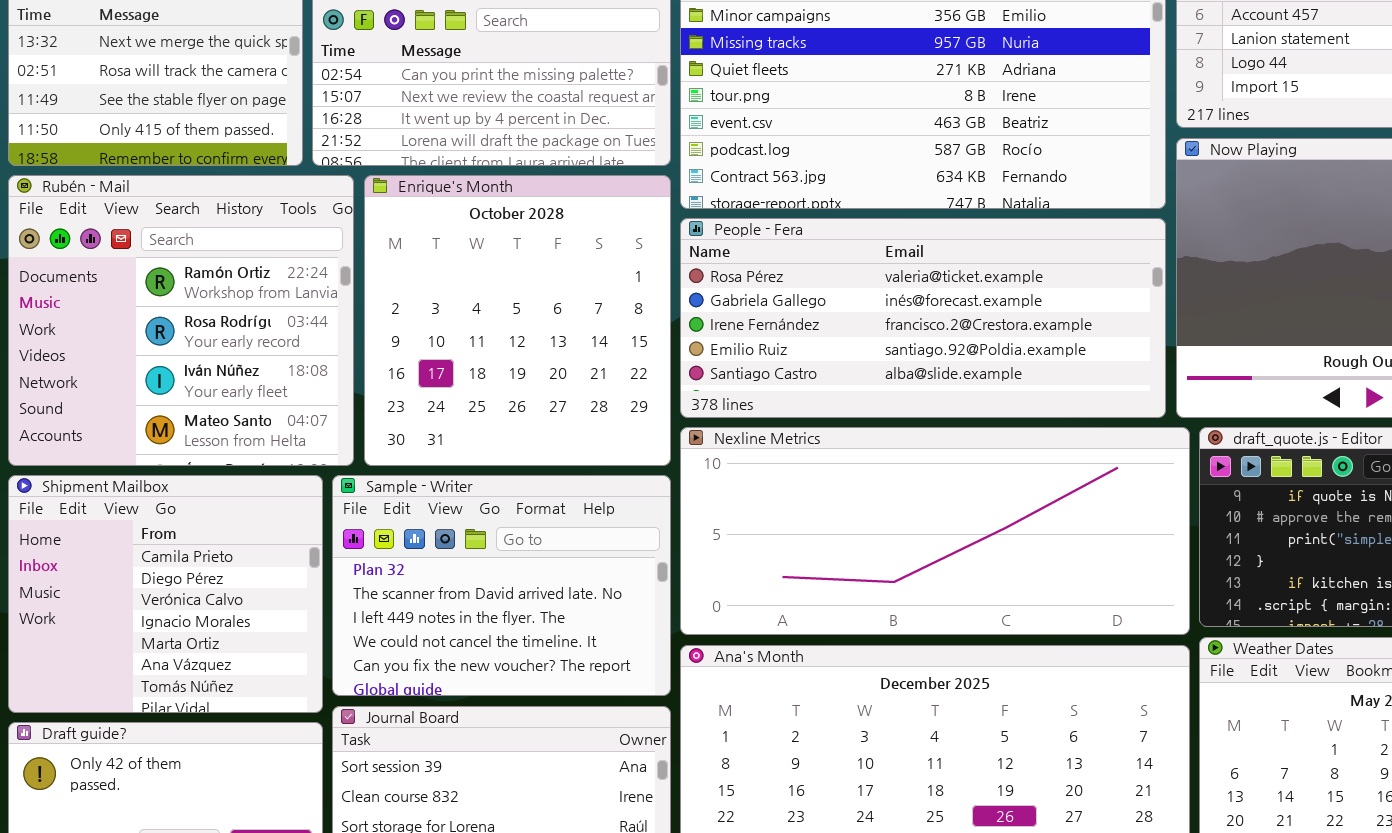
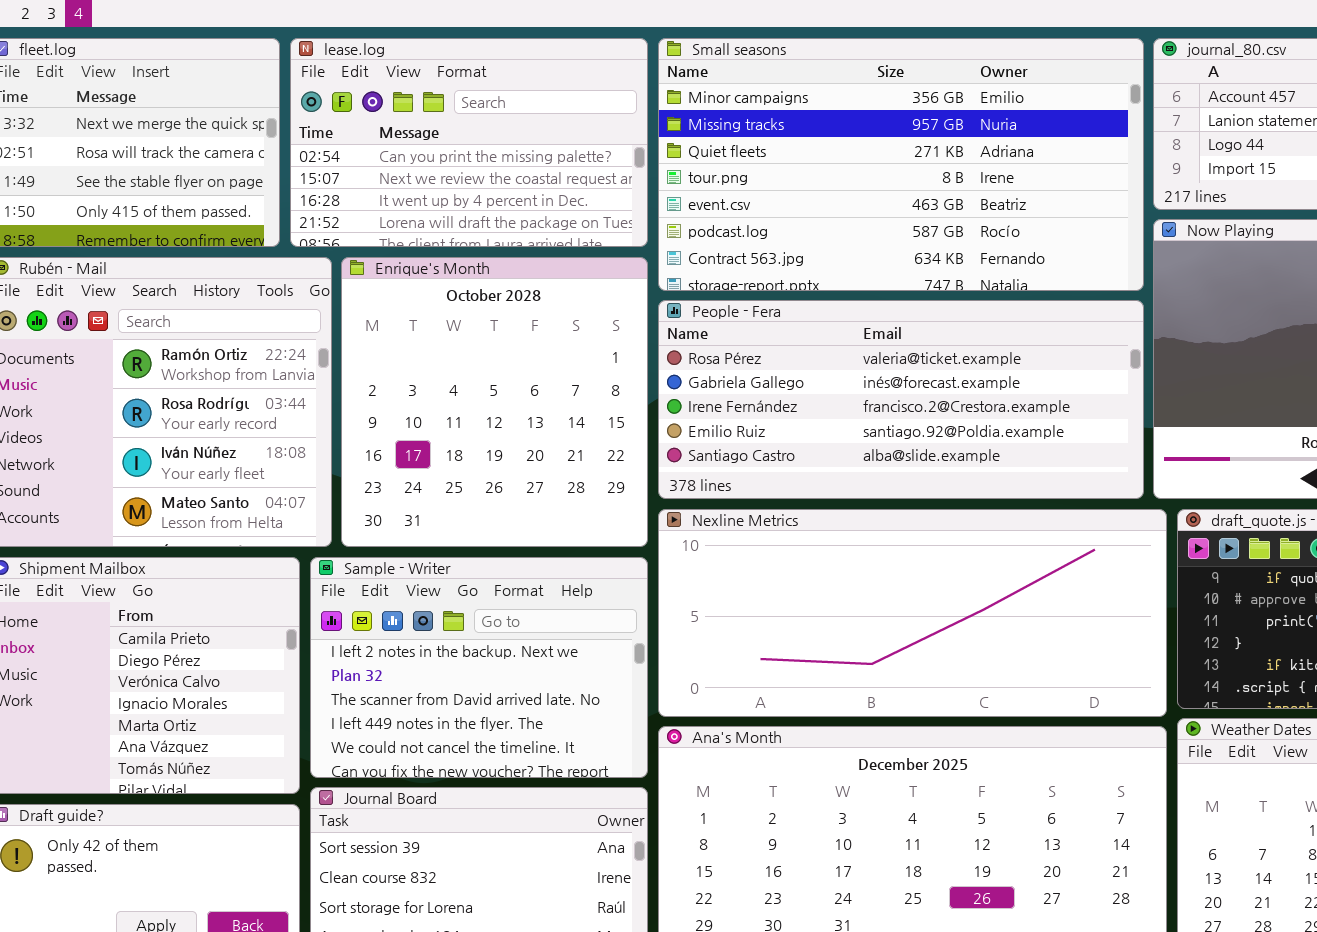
Sample - Writer: [332,475,671,696] -> [310,557,648,778], scrolled up 1 row

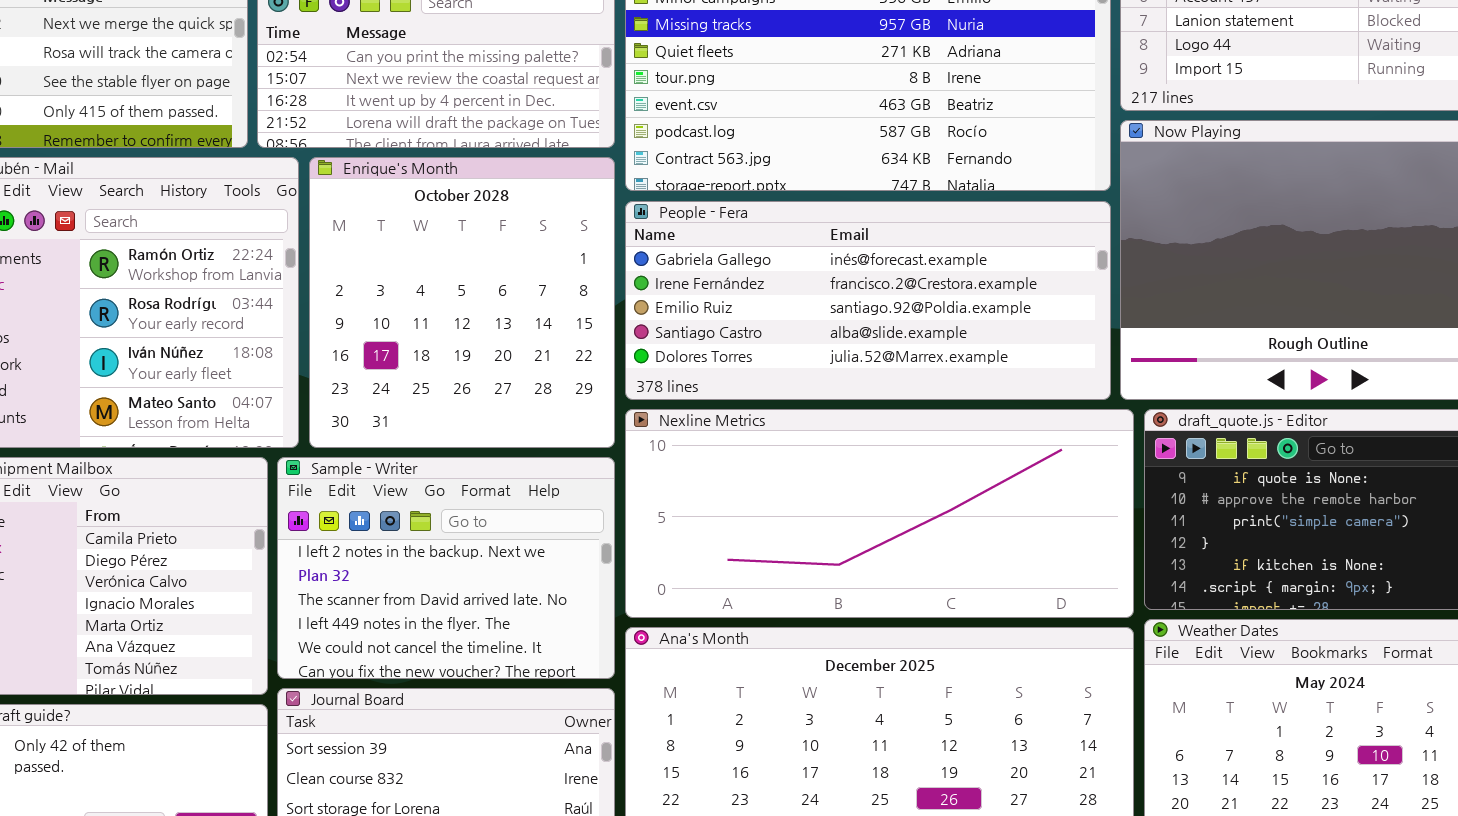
People - Fera: [658,300,1144,499] -> [625,201,1111,400], scrolled down 1 row

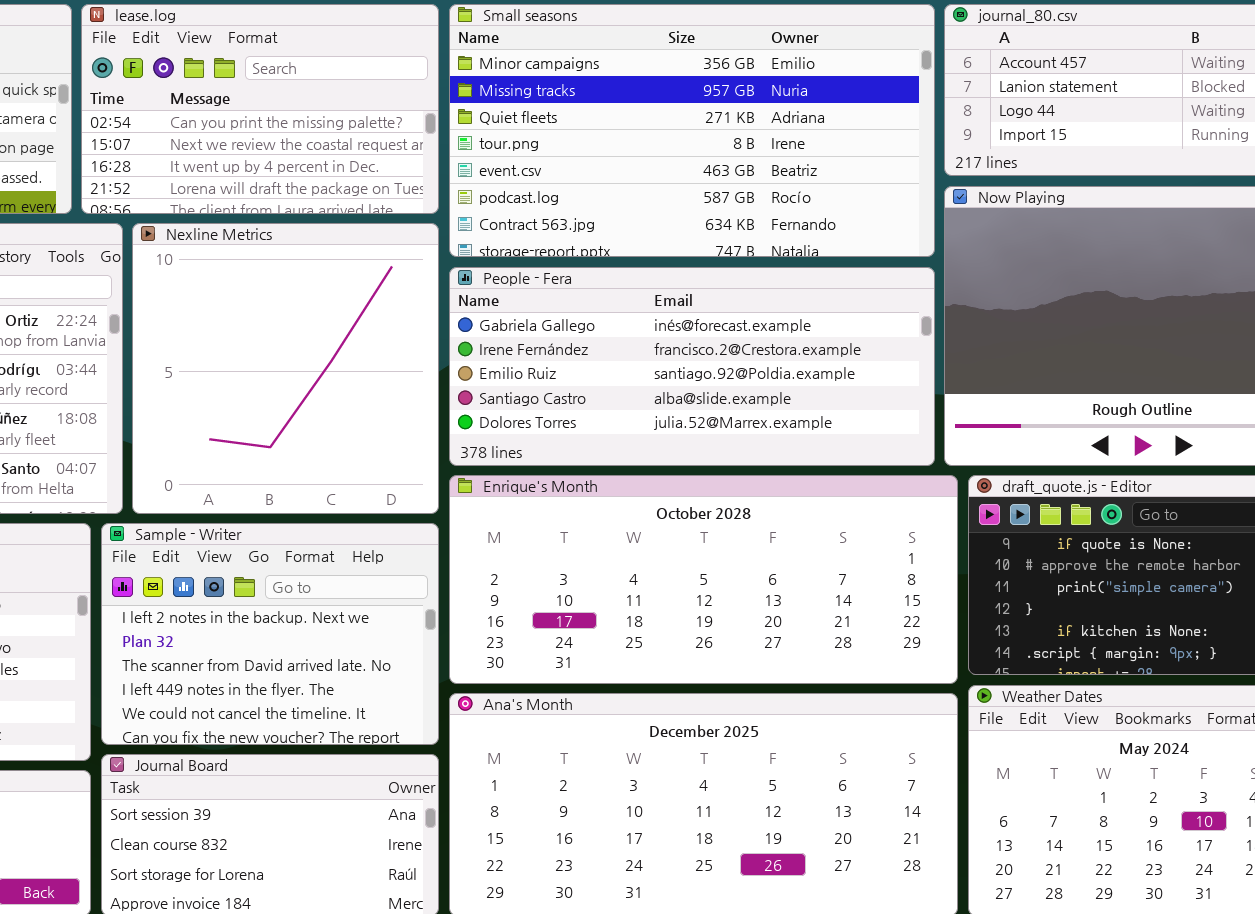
Enrique's Month: [309,157,615,448] -> [449,475,958,684], moved, resized
Nexline Metrics: [625,409,1134,618] -> [132,223,439,514], moved, resized

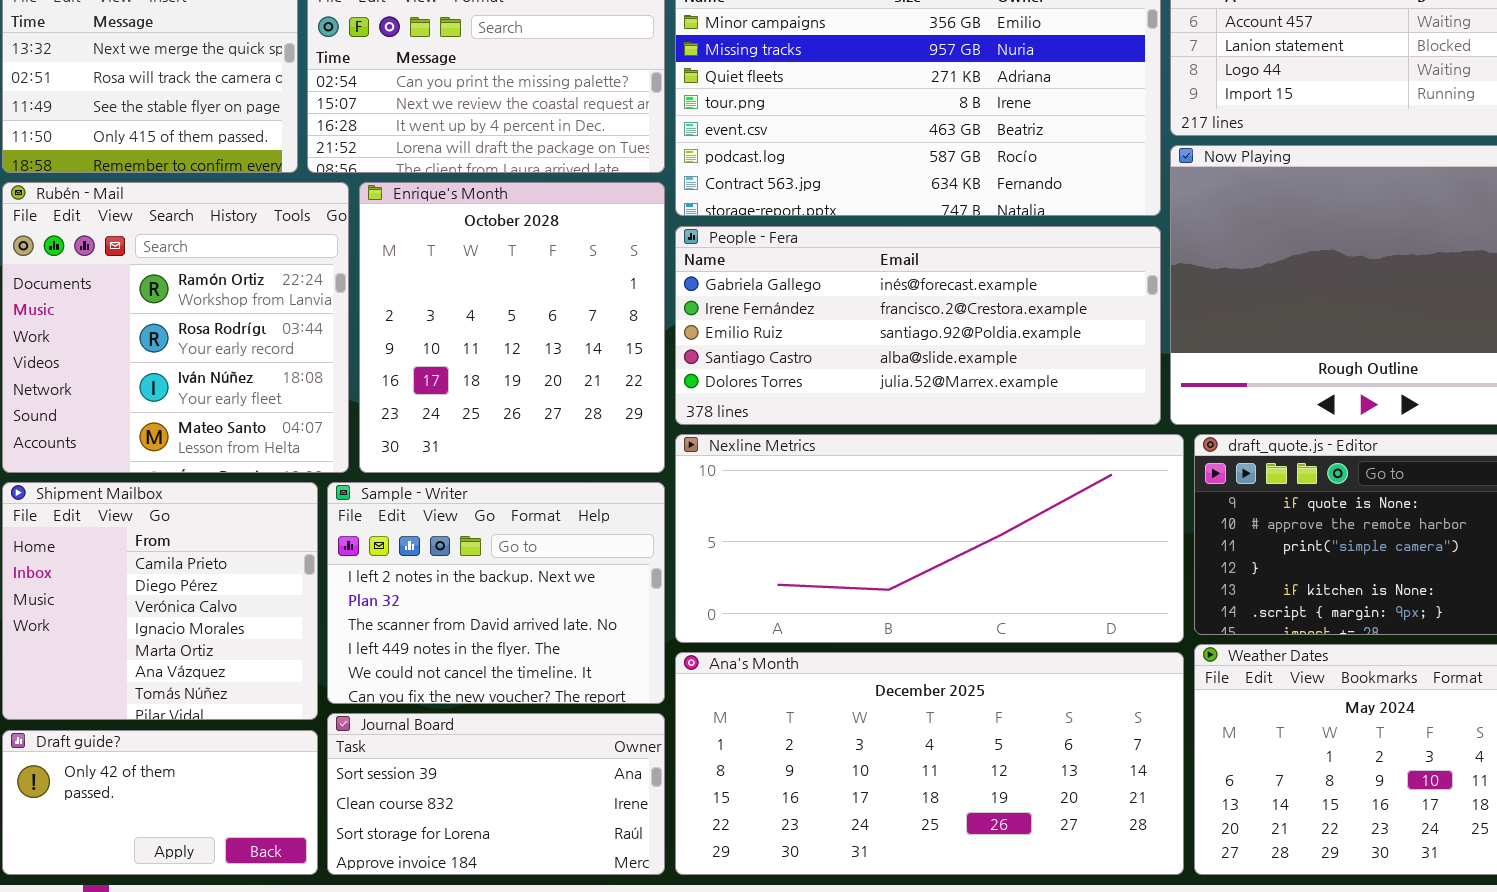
Nexline Metrics: [132,223,439,514] -> [675,434,1184,643], moved, resized
Enrique's Month: [449,475,958,684] -> [359,182,665,473], moved, resized

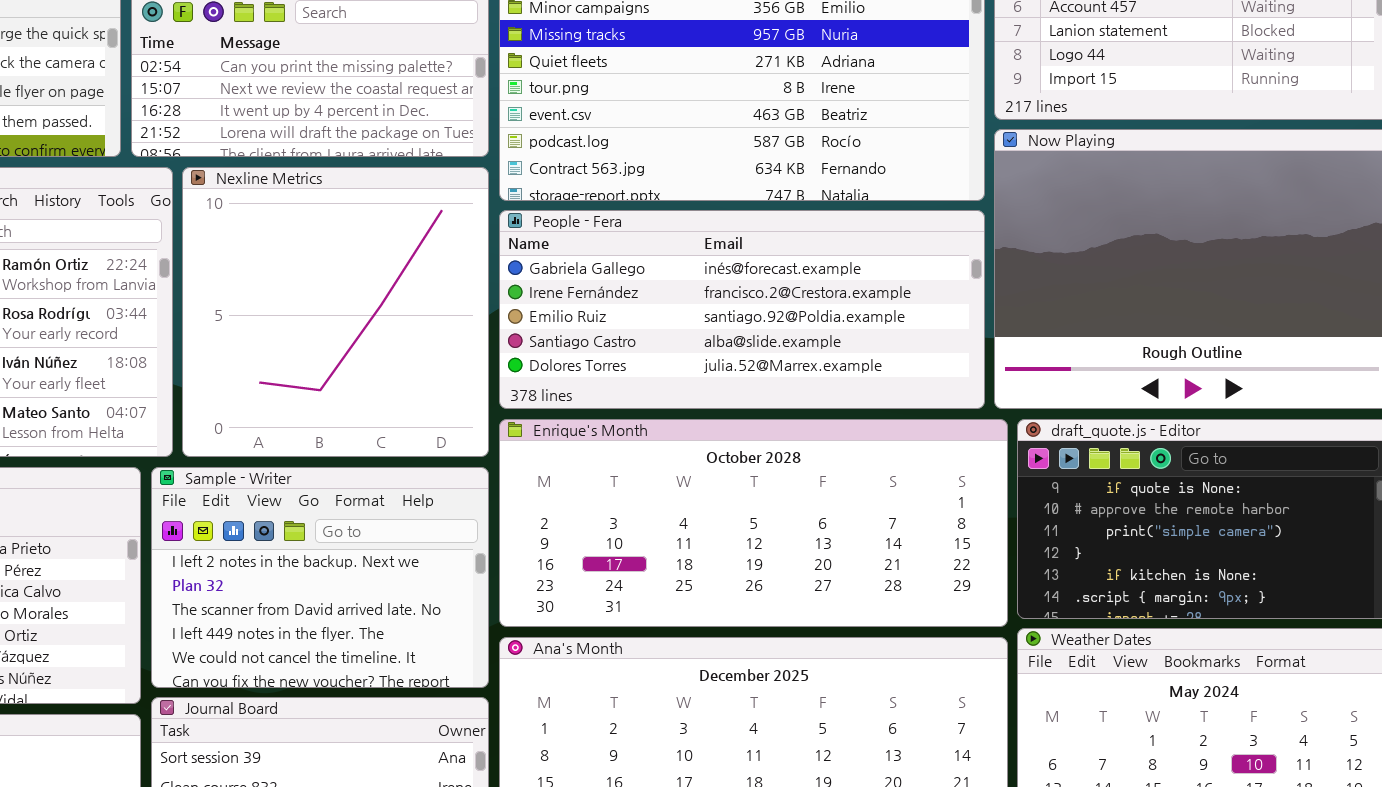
Enrique's Month: [359,182,665,473] -> [499,419,1008,627], moved, resized
Nexline Metrics: [675,434,1184,643] -> [182,167,489,457], moved, resized

